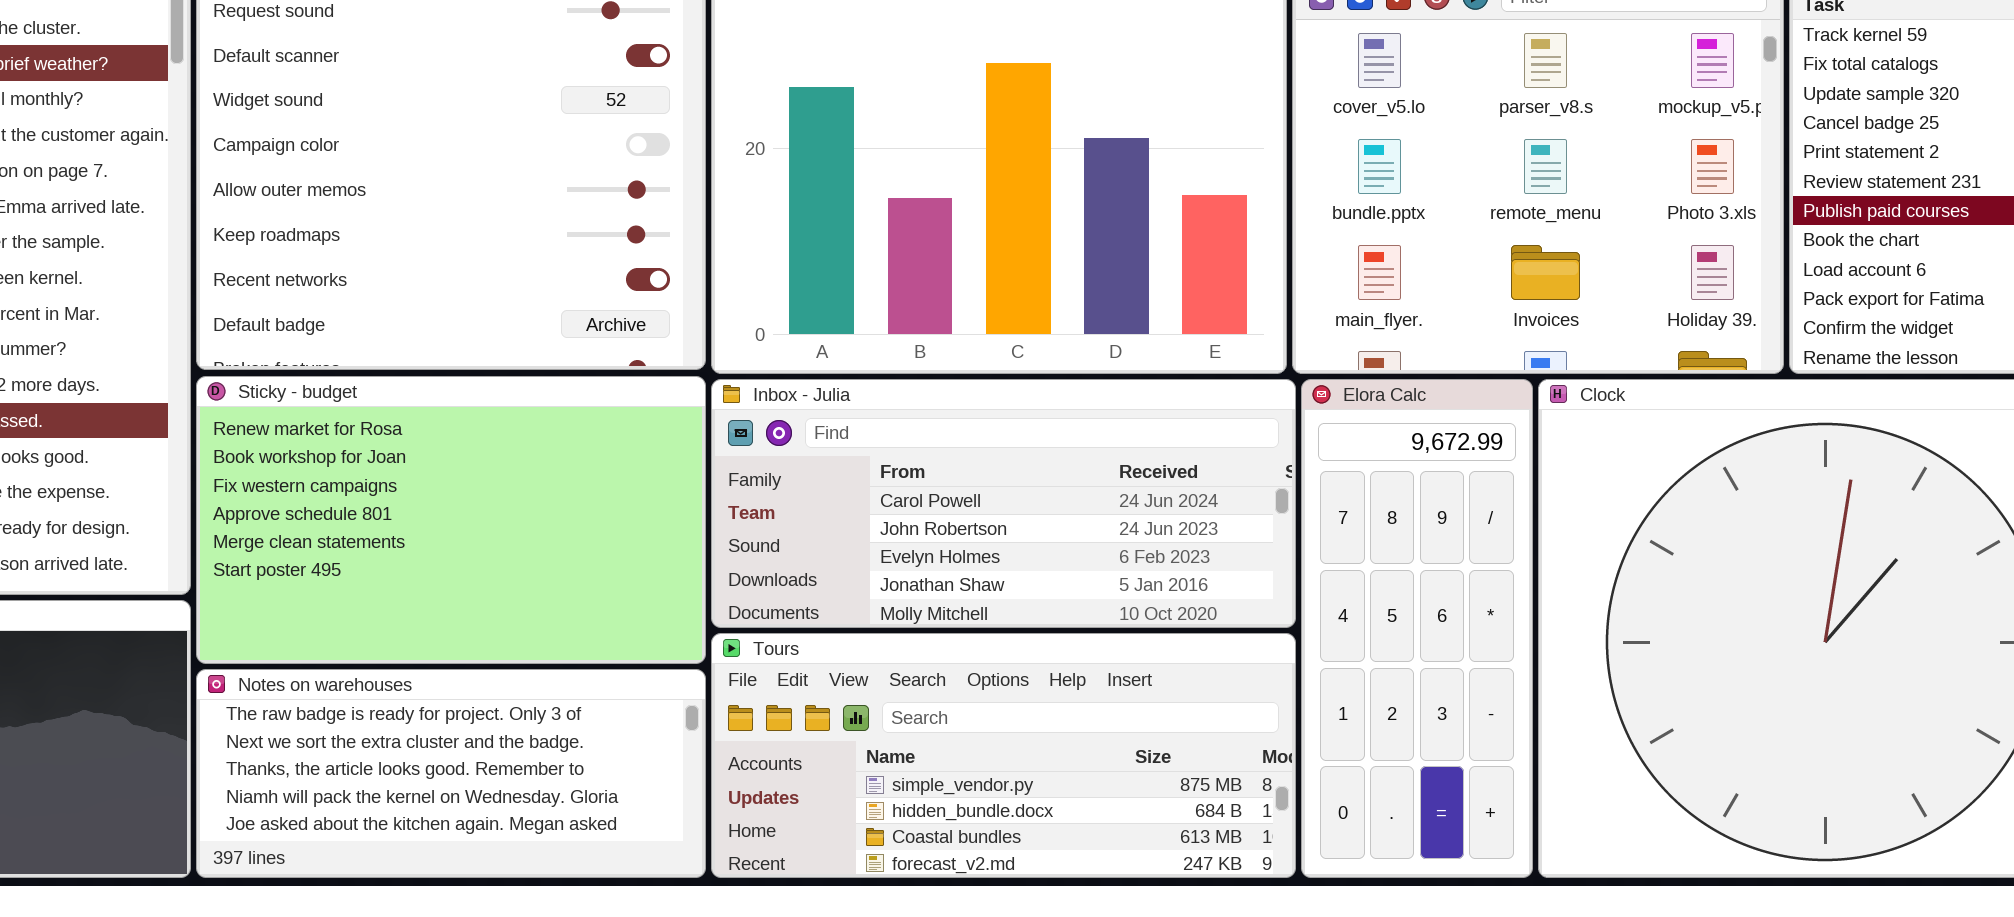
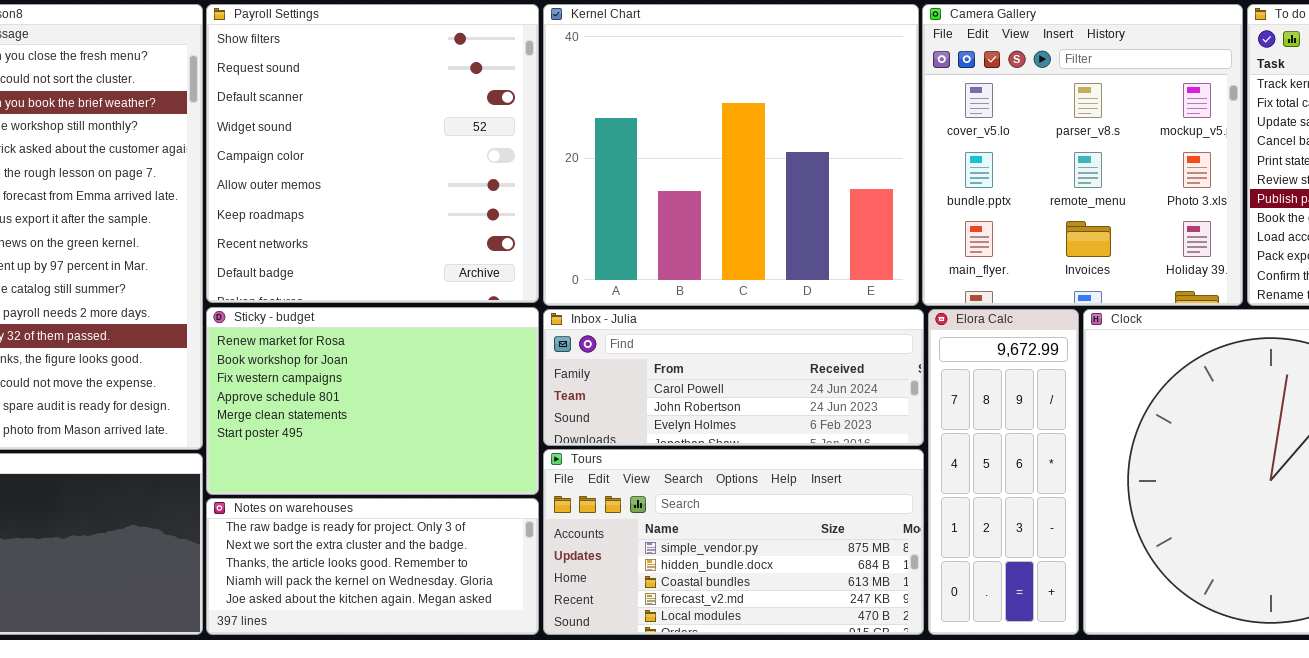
Inbox - Julia: [711,379,1296,628] -> [543,309,924,446], resized
Tours: [711,633,1296,878] -> [543,449,924,635], resized

